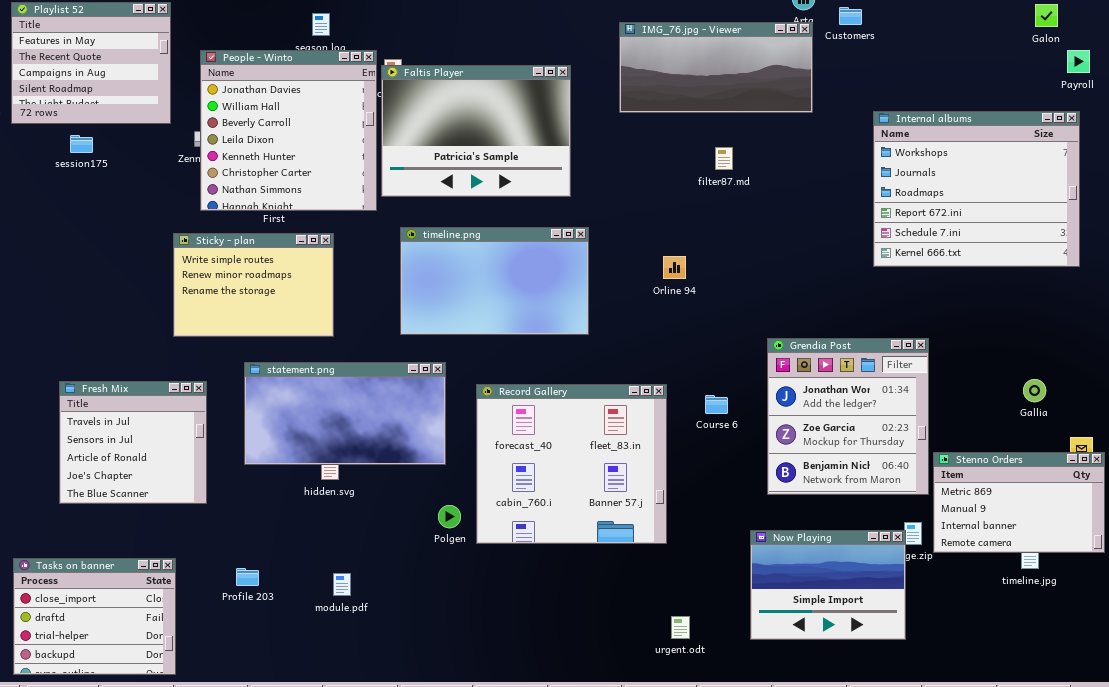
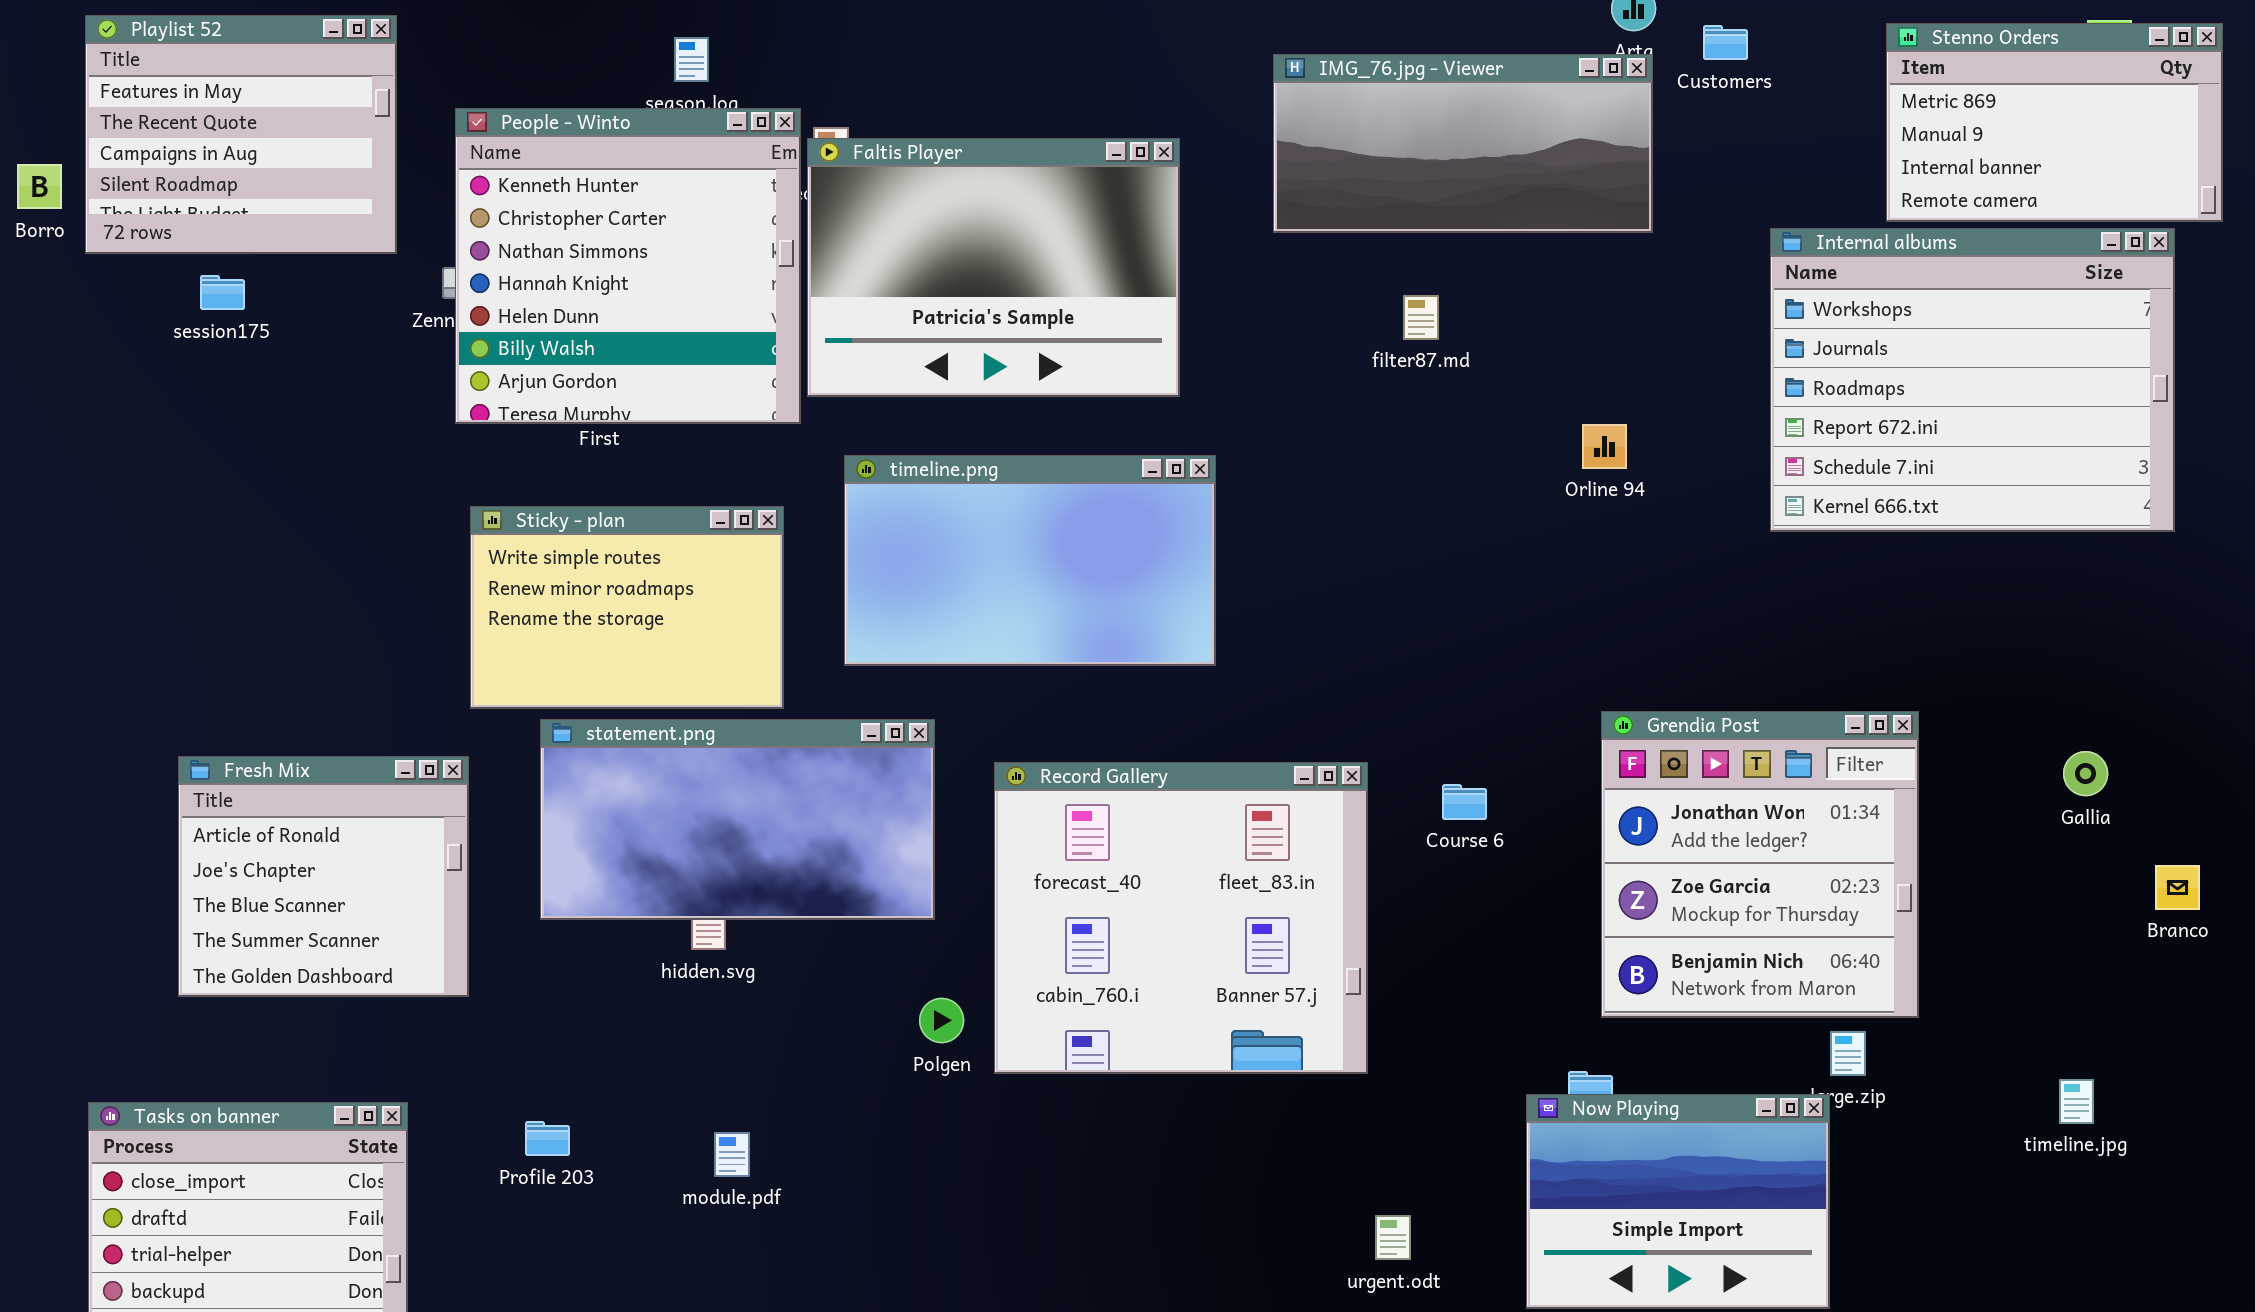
People - Winto: [200,50,377,211] -> [455,108,801,424], scrolled down 4 rows
filter87.md: [715,147,733,170] -> [1403,295,1439,340], moved
Sticky - plan: [173,233,334,337] -> [470,506,784,709], moved
Orline 94: [663,256,686,279] -> [1582,424,1627,469], moved
Grendia Post: [767,338,929,495] -> [1601,711,1919,1018], moved
Fresh Mix: [59,381,207,504] -> [178,756,469,997], scrolled down 2 rows
Stenno Orders: [933,452,1105,553] -> [1886,23,2223,222], moved
Now Playing: [750,530,906,640] -> [1526,1094,1830,1309], moved

